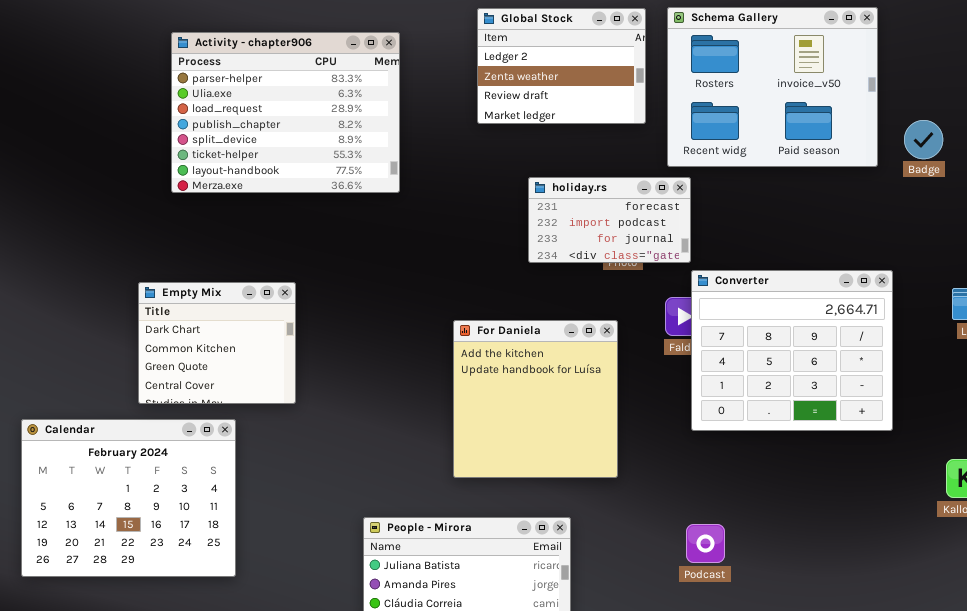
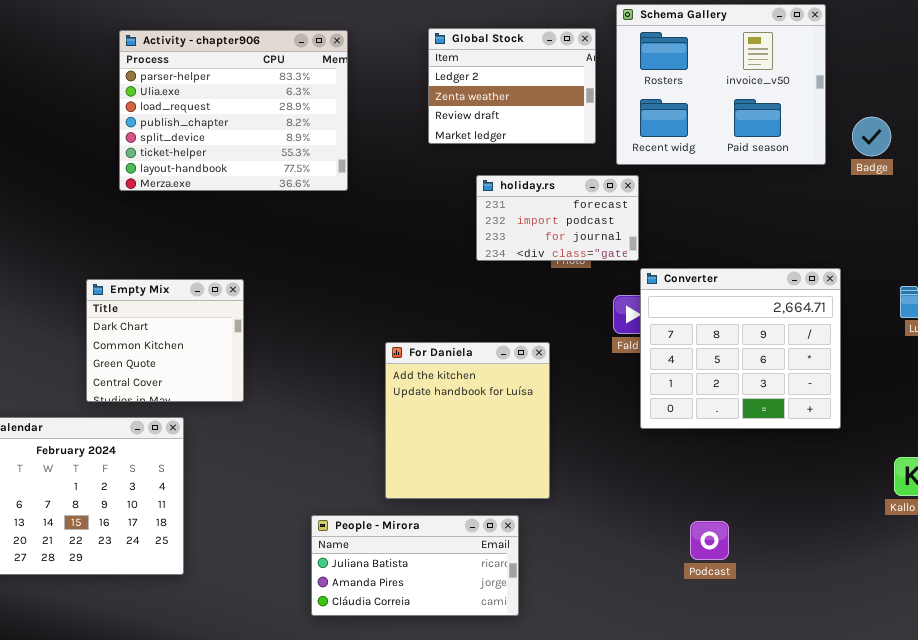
Global Stock: [477,8,646,124] -> [428,28,596,144], moved
For Daniela: [453,320,618,478] -> [385,342,550,499], moved
Podcast: [686,524,725,563] -> [690,521,729,560], moved

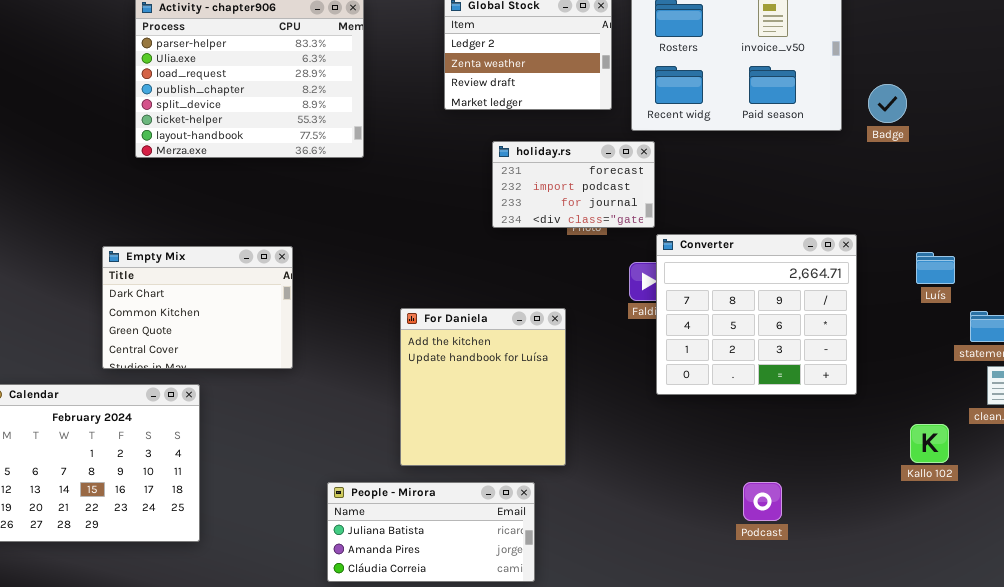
Empty Mix: [86,279,244,402] -> [102,246,293,369], resized
Podcast: [690,521,729,560] -> [743,482,782,521], moved

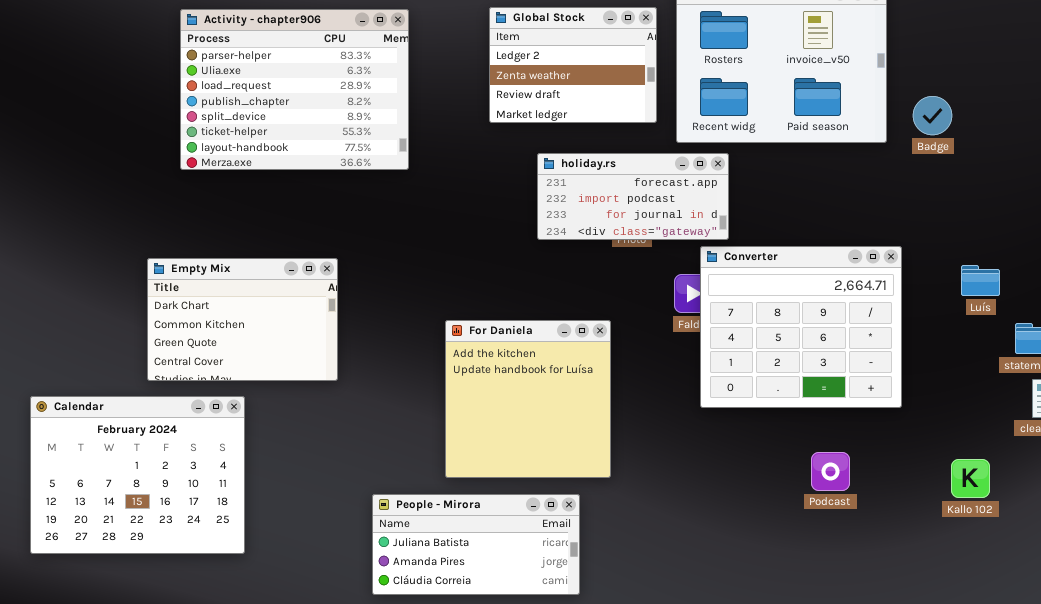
holiday.rs: [492,141,655,228] -> [537,153,729,240], resized
Kallo 102: [910,424,949,463] -> [951,459,990,498], moved
Podcast: [743,482,782,521] -> [811,452,850,491], moved

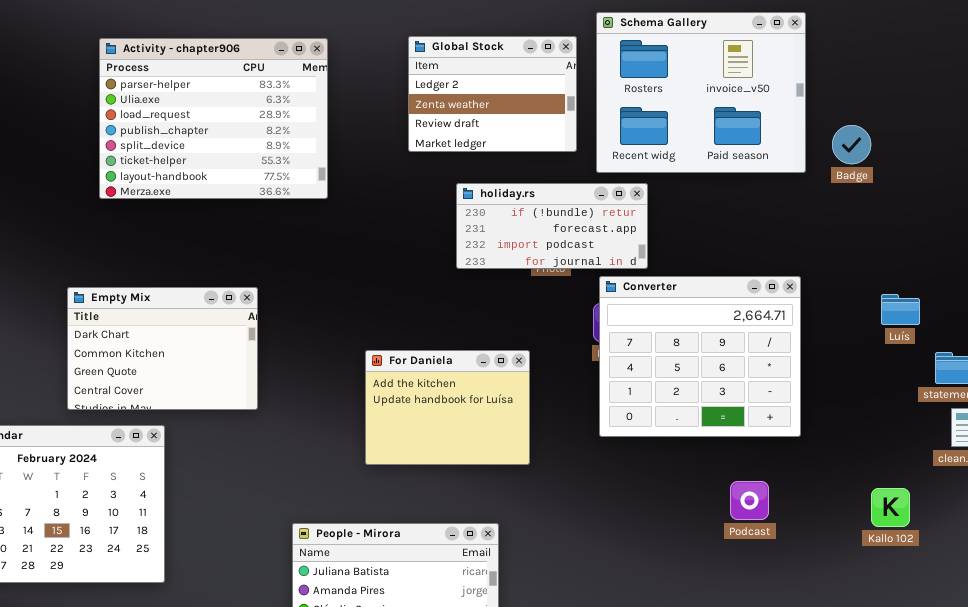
holiday.rs: [537,153,729,240] -> [456,183,648,269], scrolled up 1 row
Converter: [700,246,902,408] -> [599,276,801,437], moved
For Daniela: [445,320,611,478] -> [365,350,530,465], resized

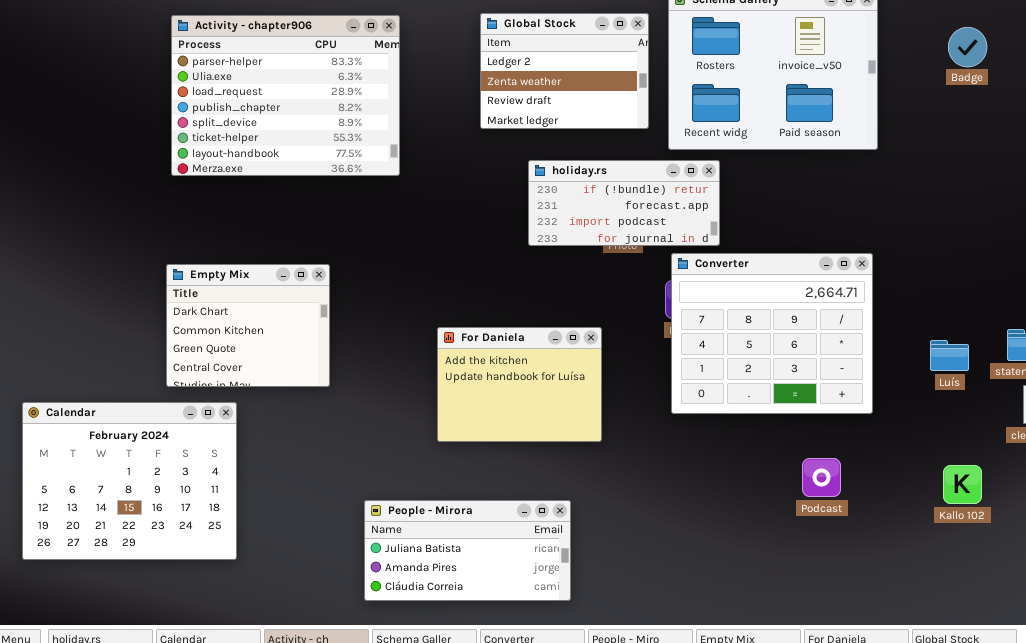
Badge: [832,125,871,164] -> [948,27,987,67], moved
Empty Mix: [67,287,258,410] -> [166,264,330,387], resized
Luís: [881,294,920,325] -> [930,340,969,371], moved

